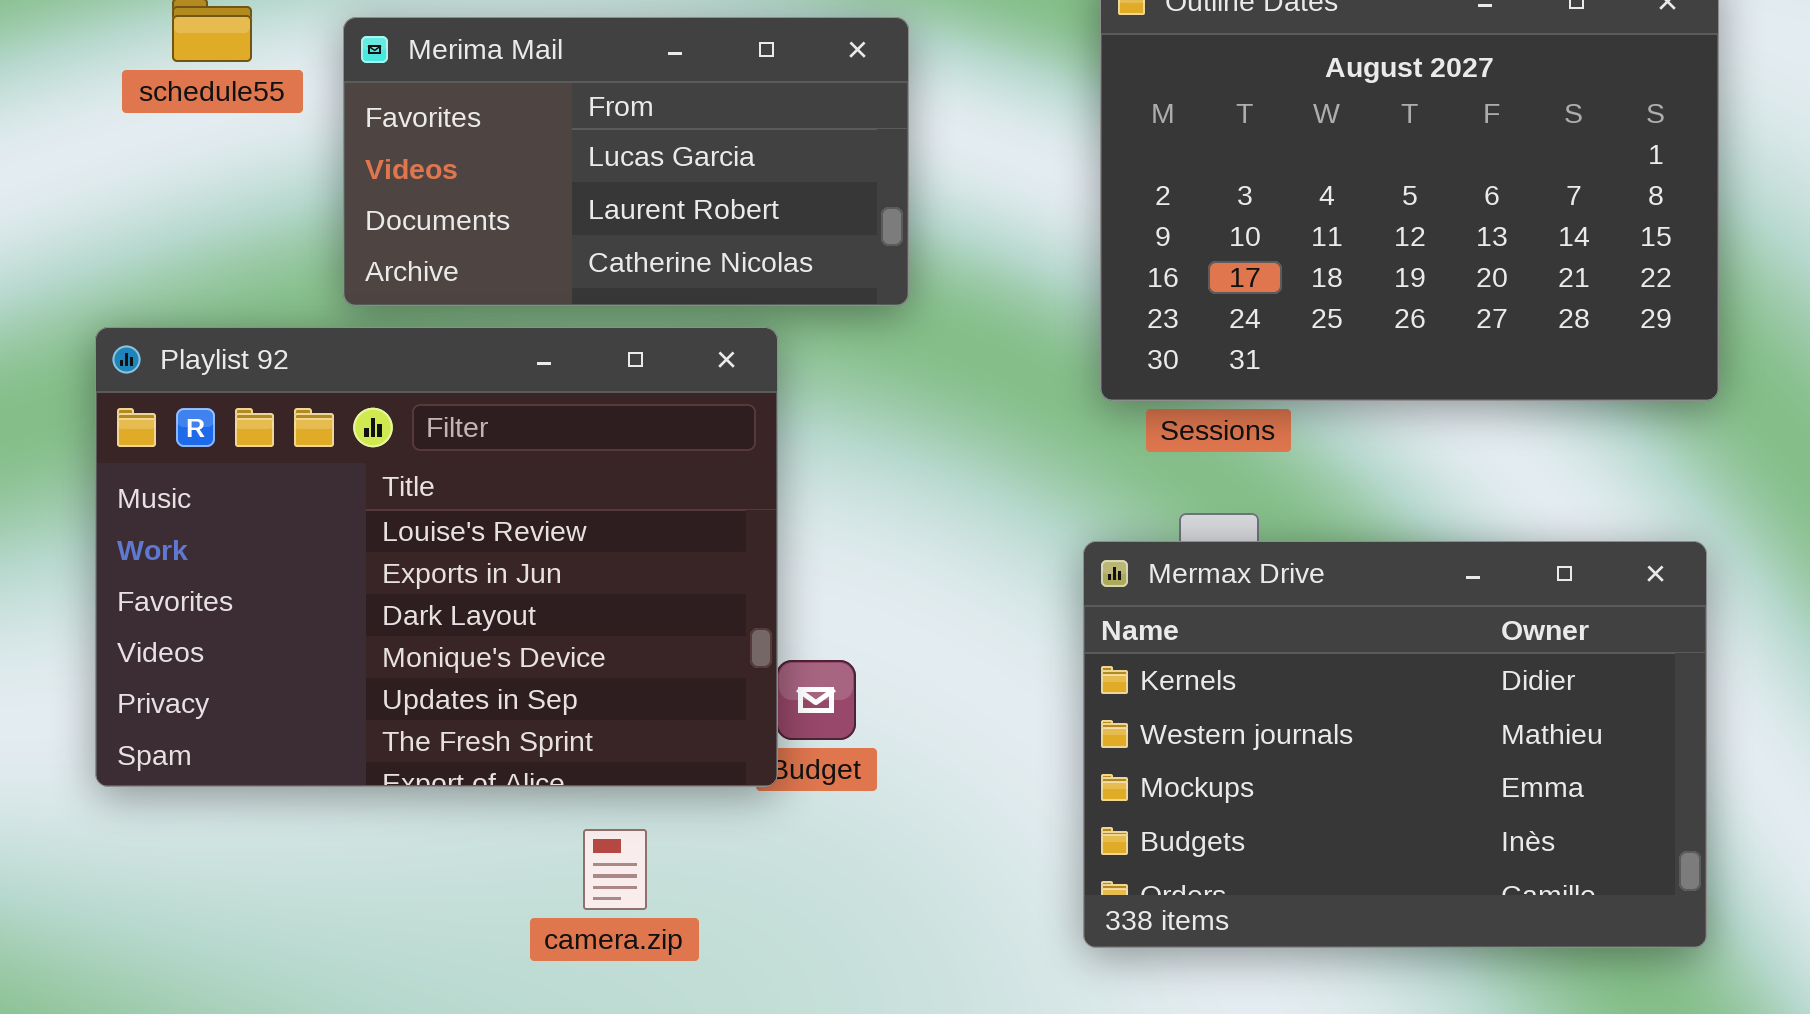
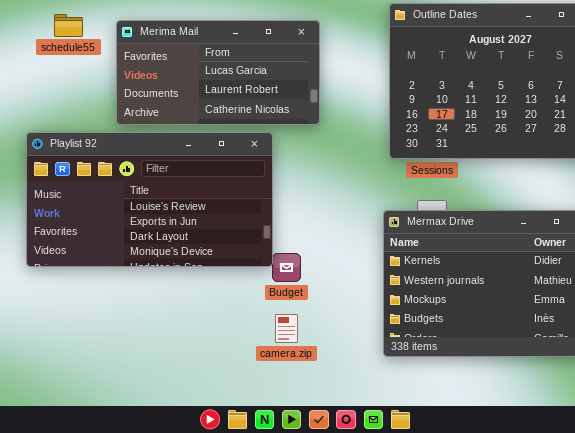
Playlist 92: [95,327,778,787] -> [26,132,273,267], resized
camera.zip: [583,829,647,910] -> [275,314,298,343], moved

